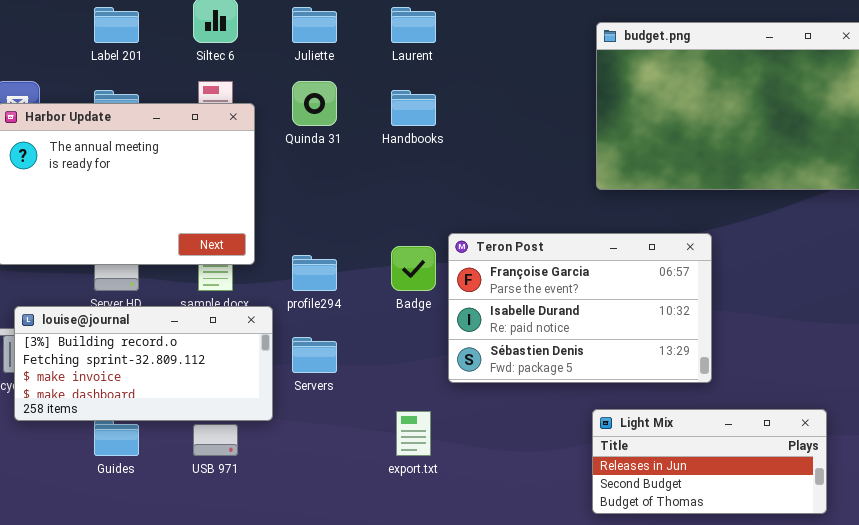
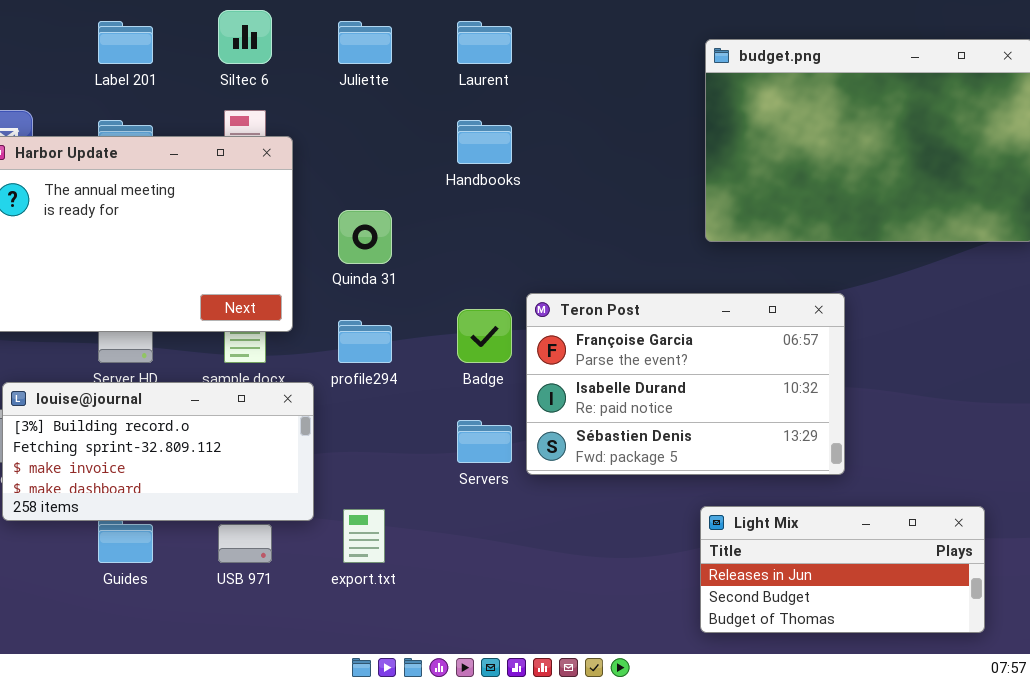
Quinda 31: [292,81,337,126] -> [338,210,392,264], moved
Servers: [292,337,337,373] -> [457,420,512,463], moved
export.txt: [396,411,431,456] -> [343,509,385,563], moved

